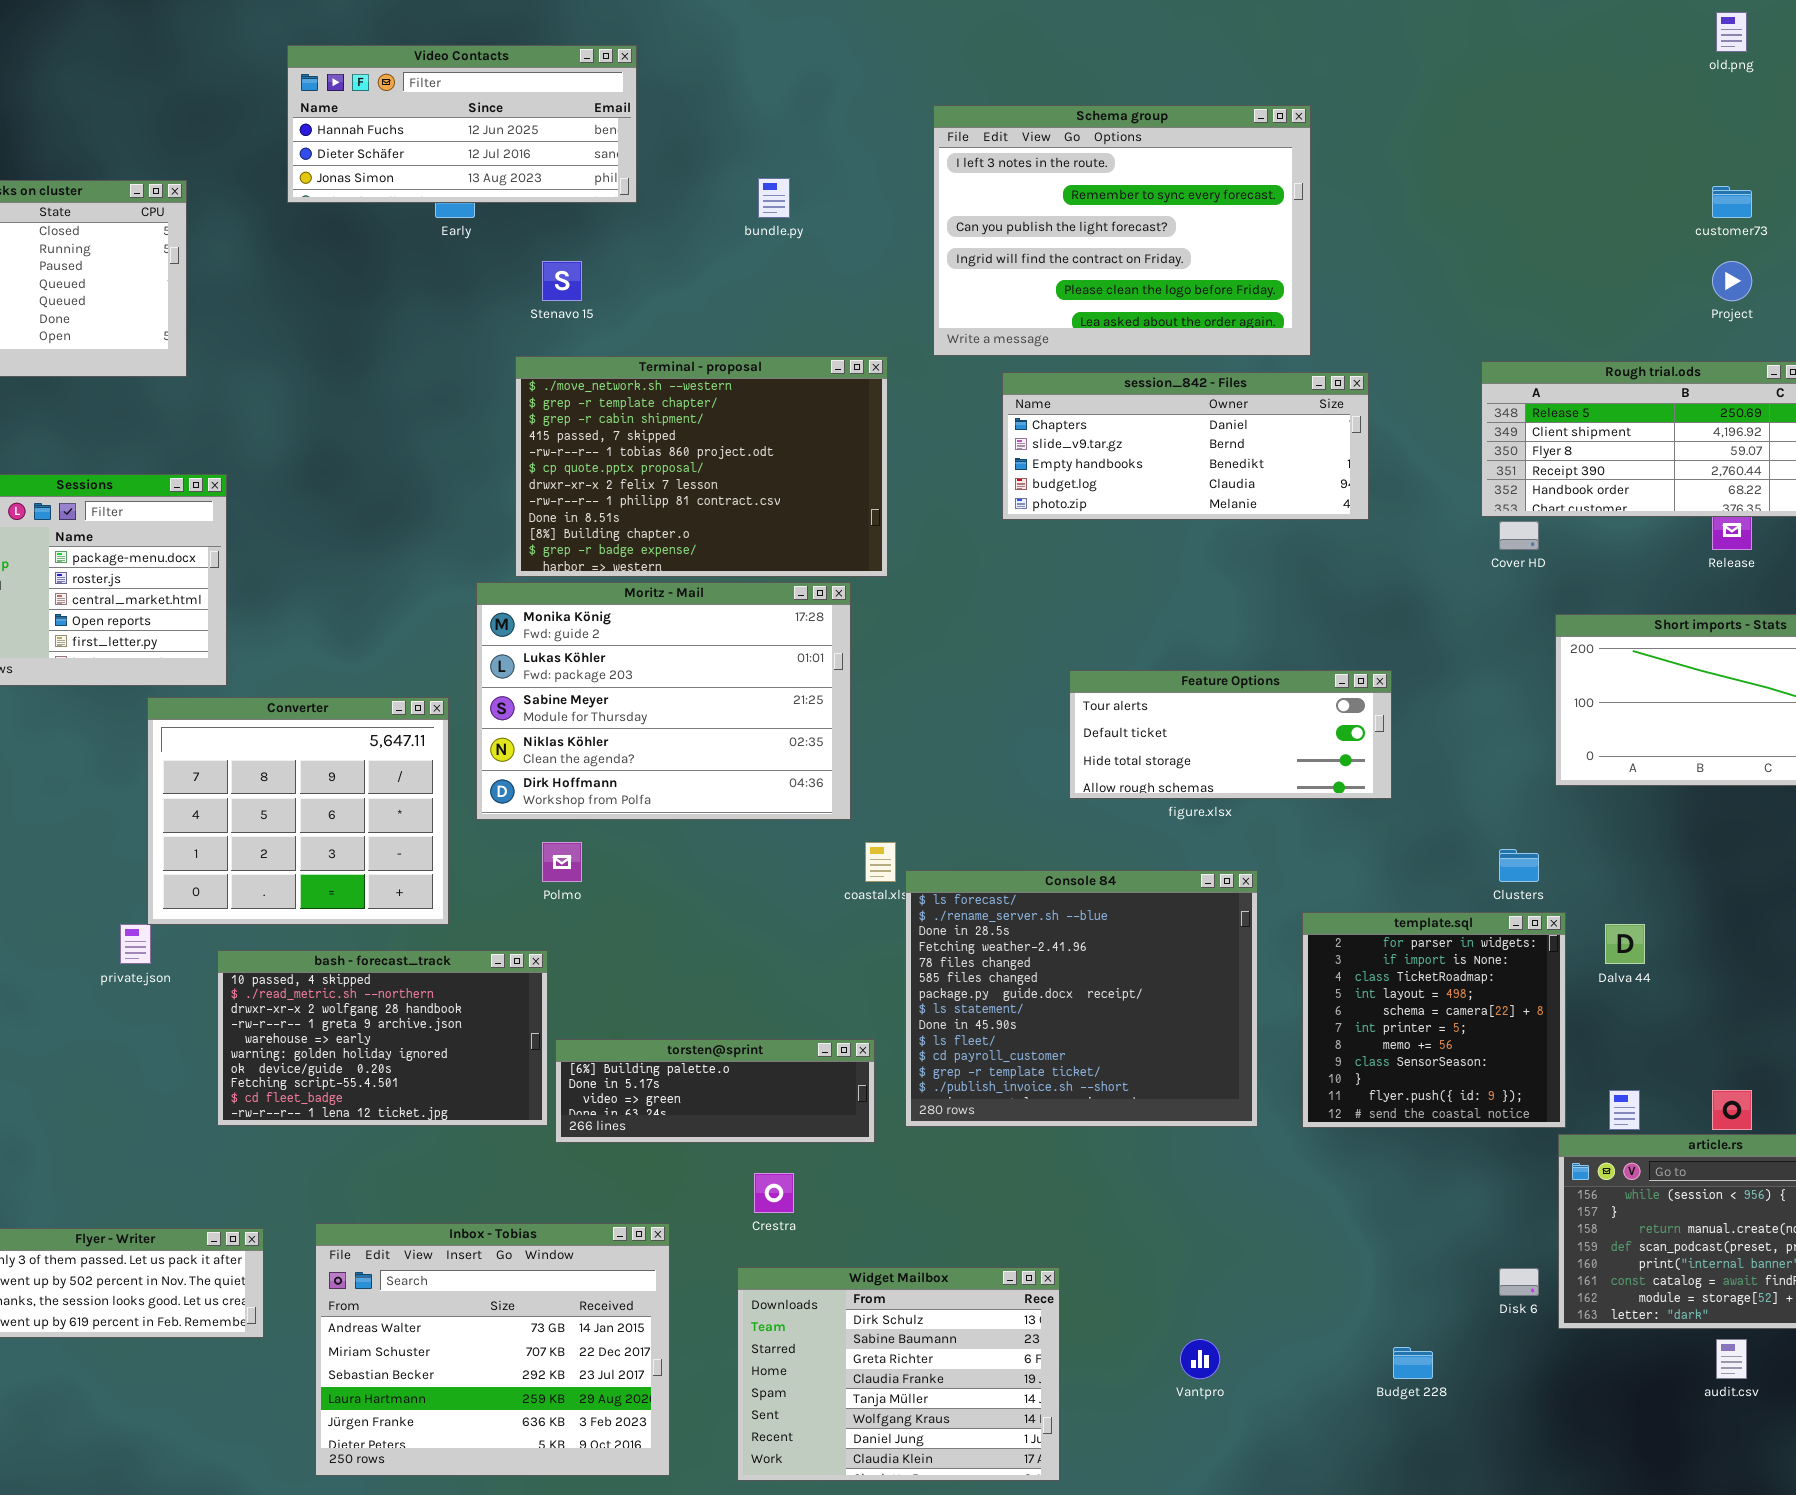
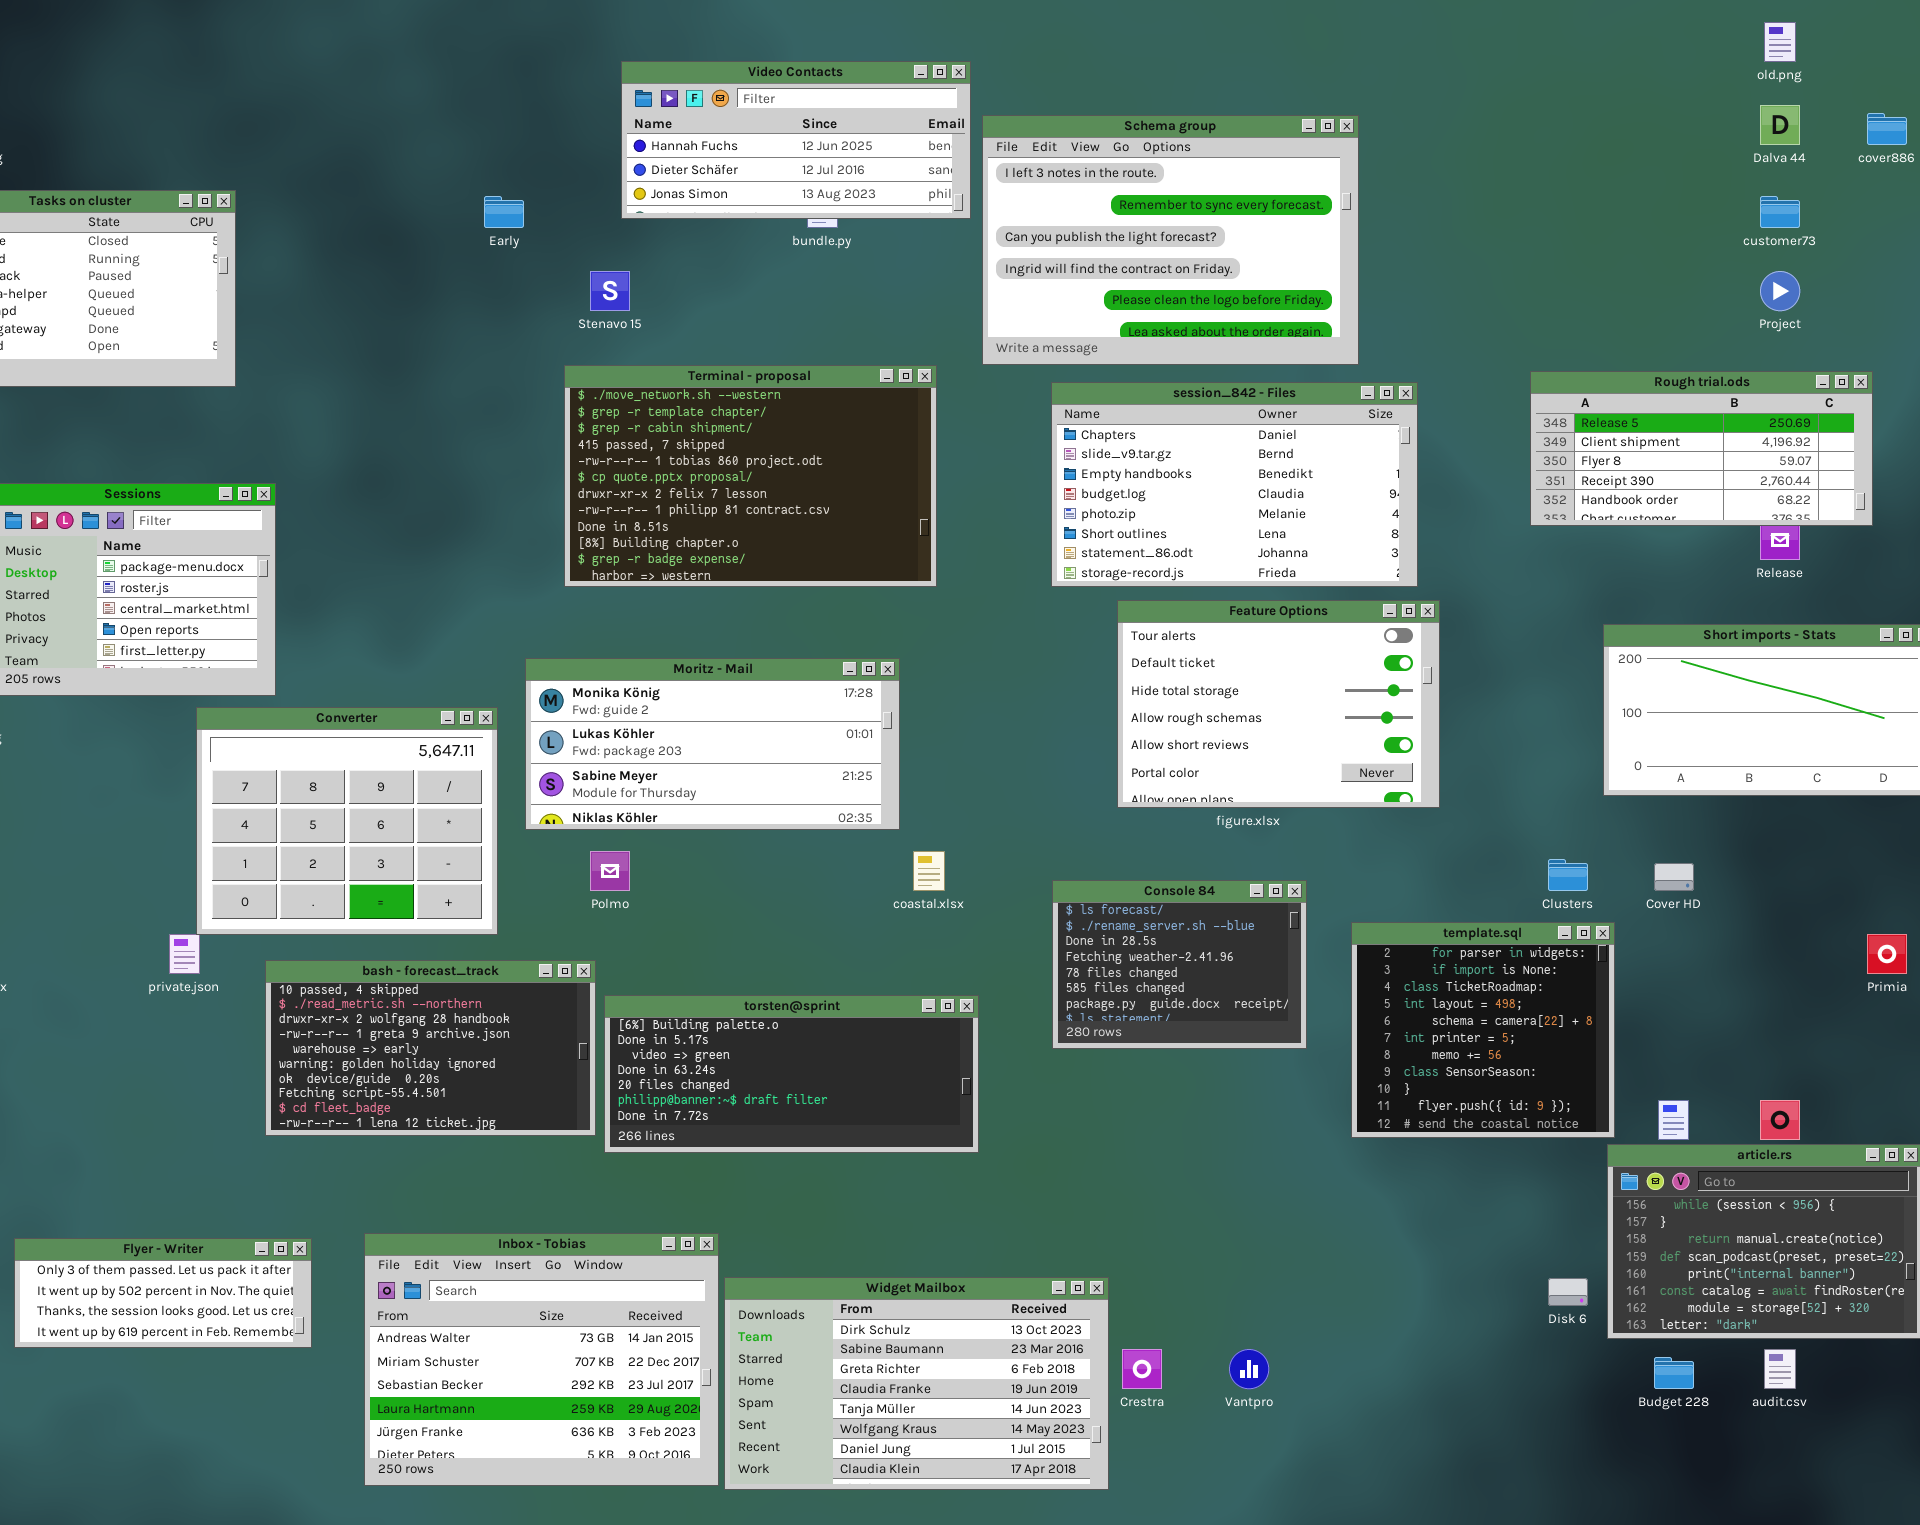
Video Contacts: [287,45,637,203] -> [621,61,971,219], moved
session_842 - Files: [1002,372,1369,520] -> [1051,382,1418,587], resized
Cover HD: [1499,521,1539,550] -> [1654,863,1694,891], moved
Moritz - Mail: [476,582,851,820] -> [525,658,900,830], resized
Feature Options: [1069,670,1392,799] -> [1117,600,1440,808], resized
Console 84: [905,870,1258,1127] -> [1052,880,1307,1049], resized
Dalva 44: [1605,924,1645,964] -> [1760,105,1800,145], moved
torsten@sprint: [555,1039,875,1143] -> [604,995,979,1153], resized
Crestra: [754,1173,794,1213] -> [1122,1349,1162,1389], moved
Widget Mailbox: [737,1267,1060,1481] -> [724,1277,1109,1490], resized
Budget 228: [1393,1347,1433,1379] -> [1654,1357,1694,1389], moved

